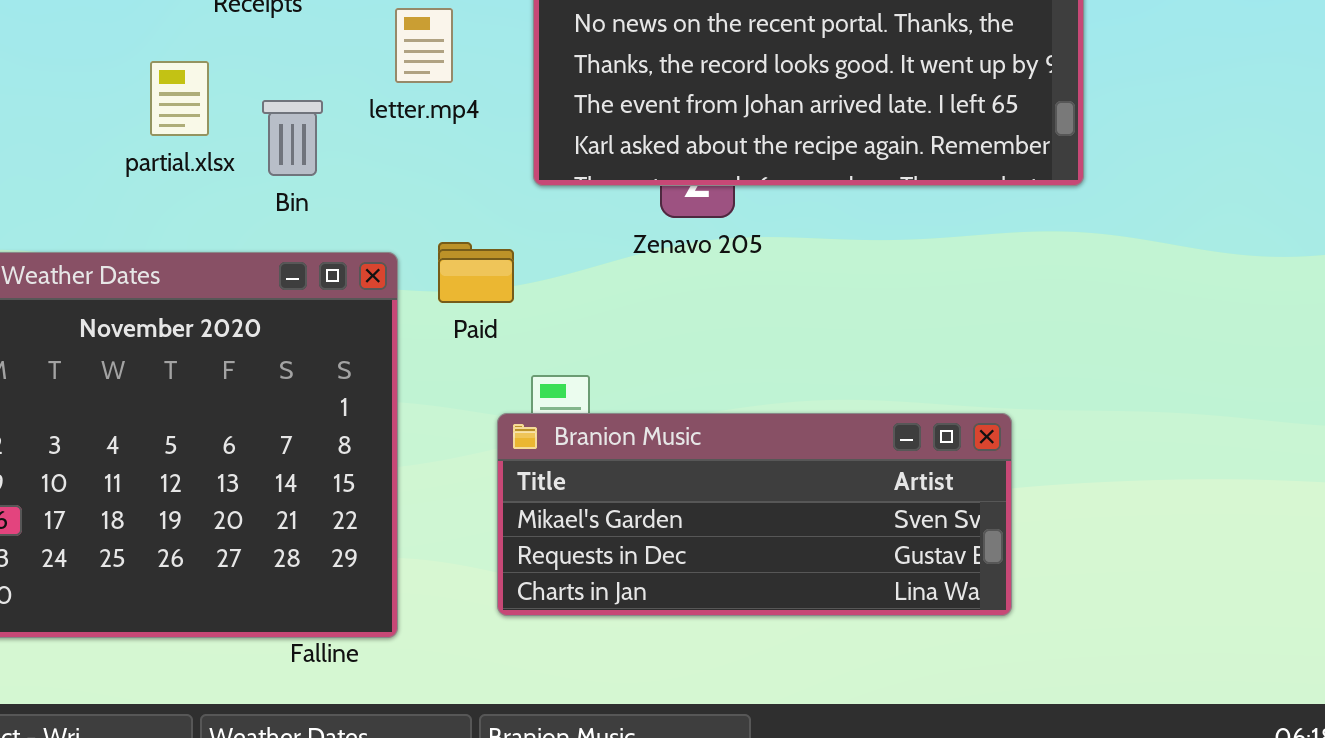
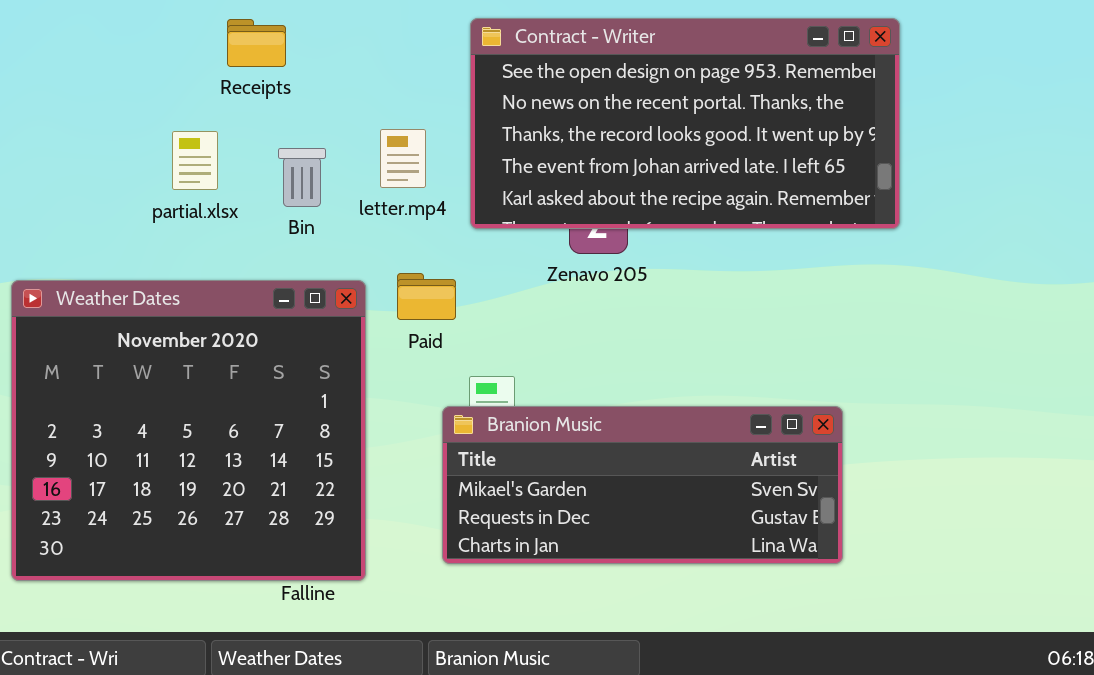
letter.mp4: [395,8,453,83] -> [380,129,426,188], moved
Bin: [262,100,323,176] -> [278,148,326,207], moved

